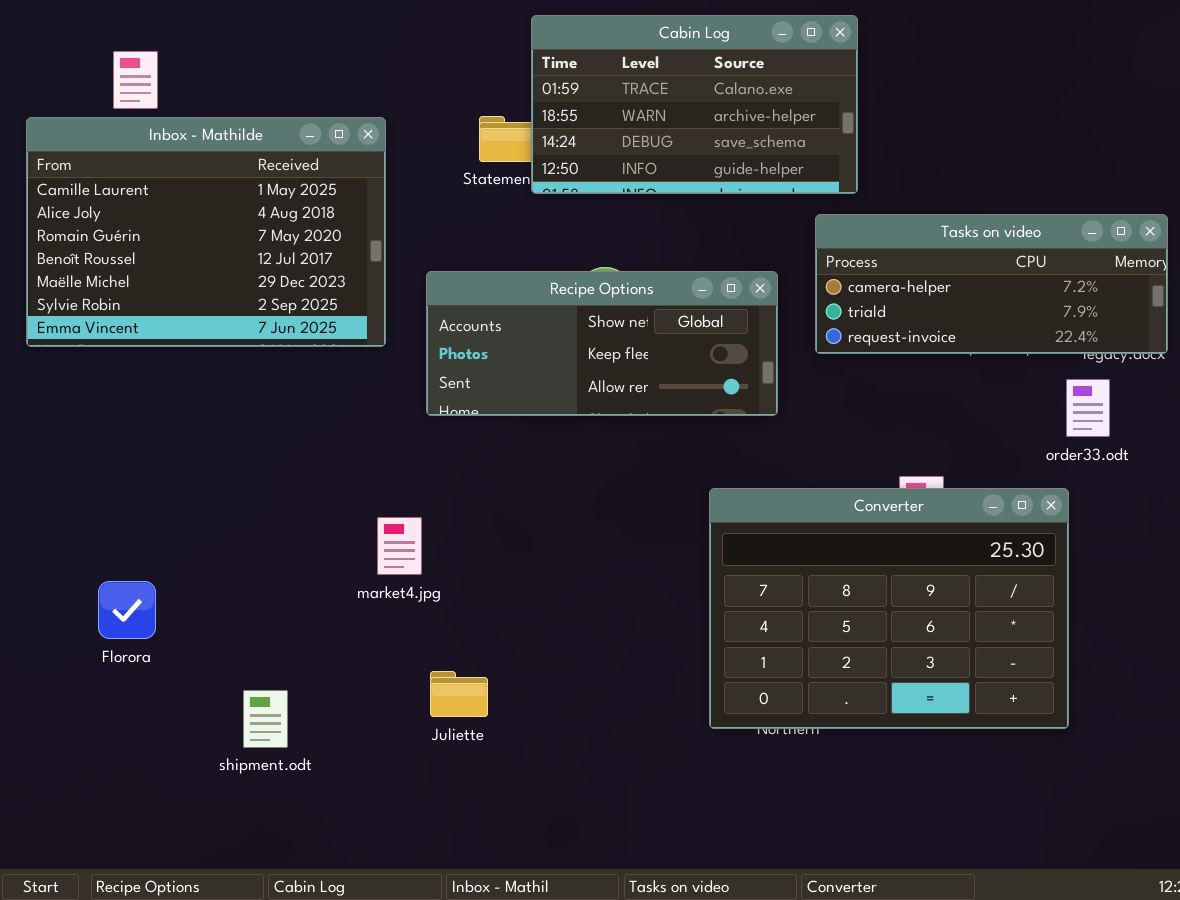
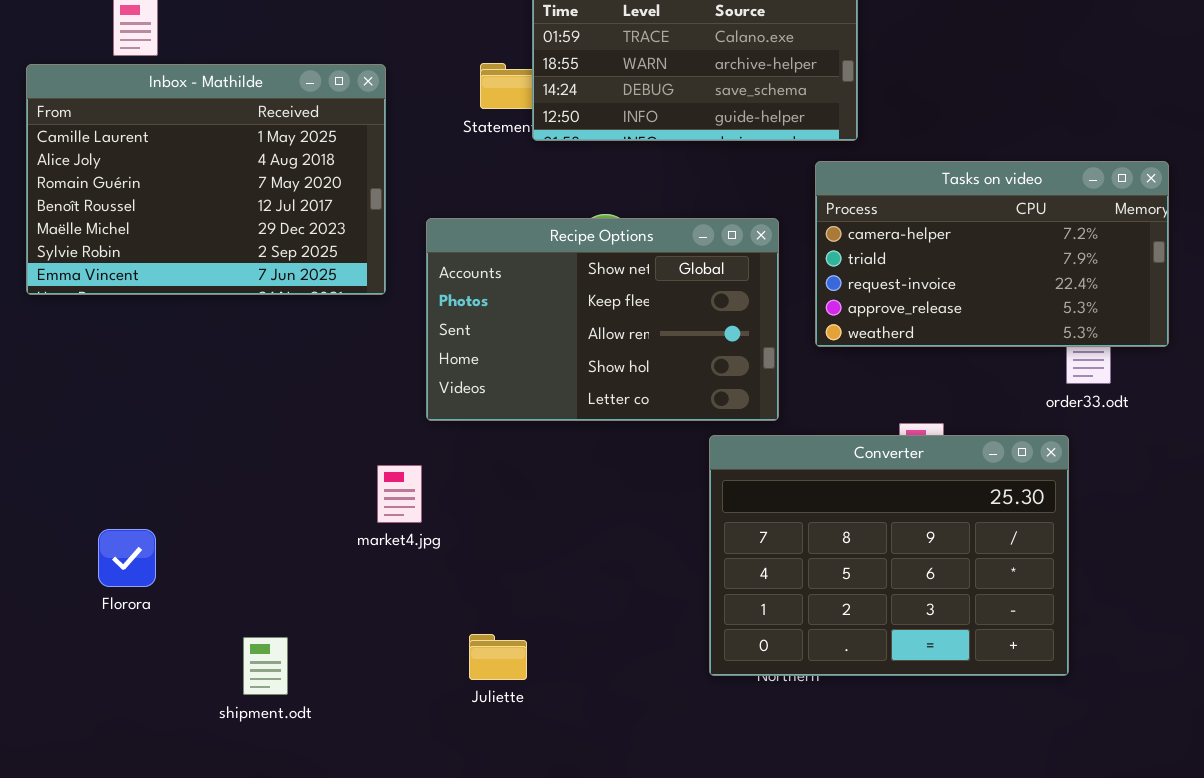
Tasks on video: [815,214,1168,354] -> [815,161,1169,347], resized
Recipe Options: [426,271,778,416] -> [426,218,779,421], resized
Juliette: [430,671,488,717] -> [469,634,527,680], moved

